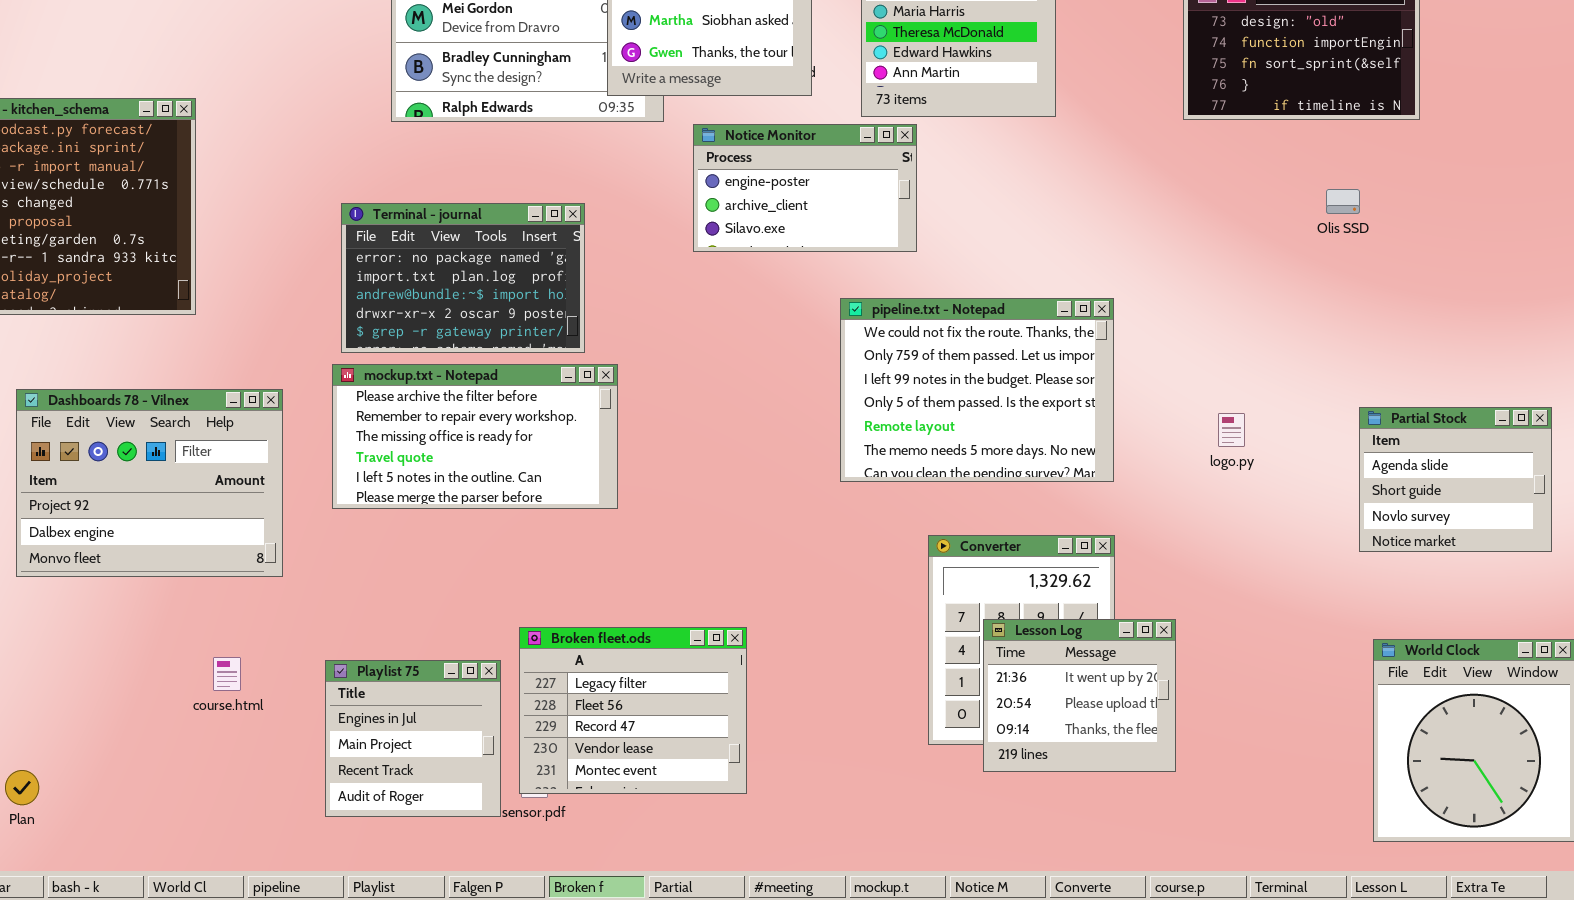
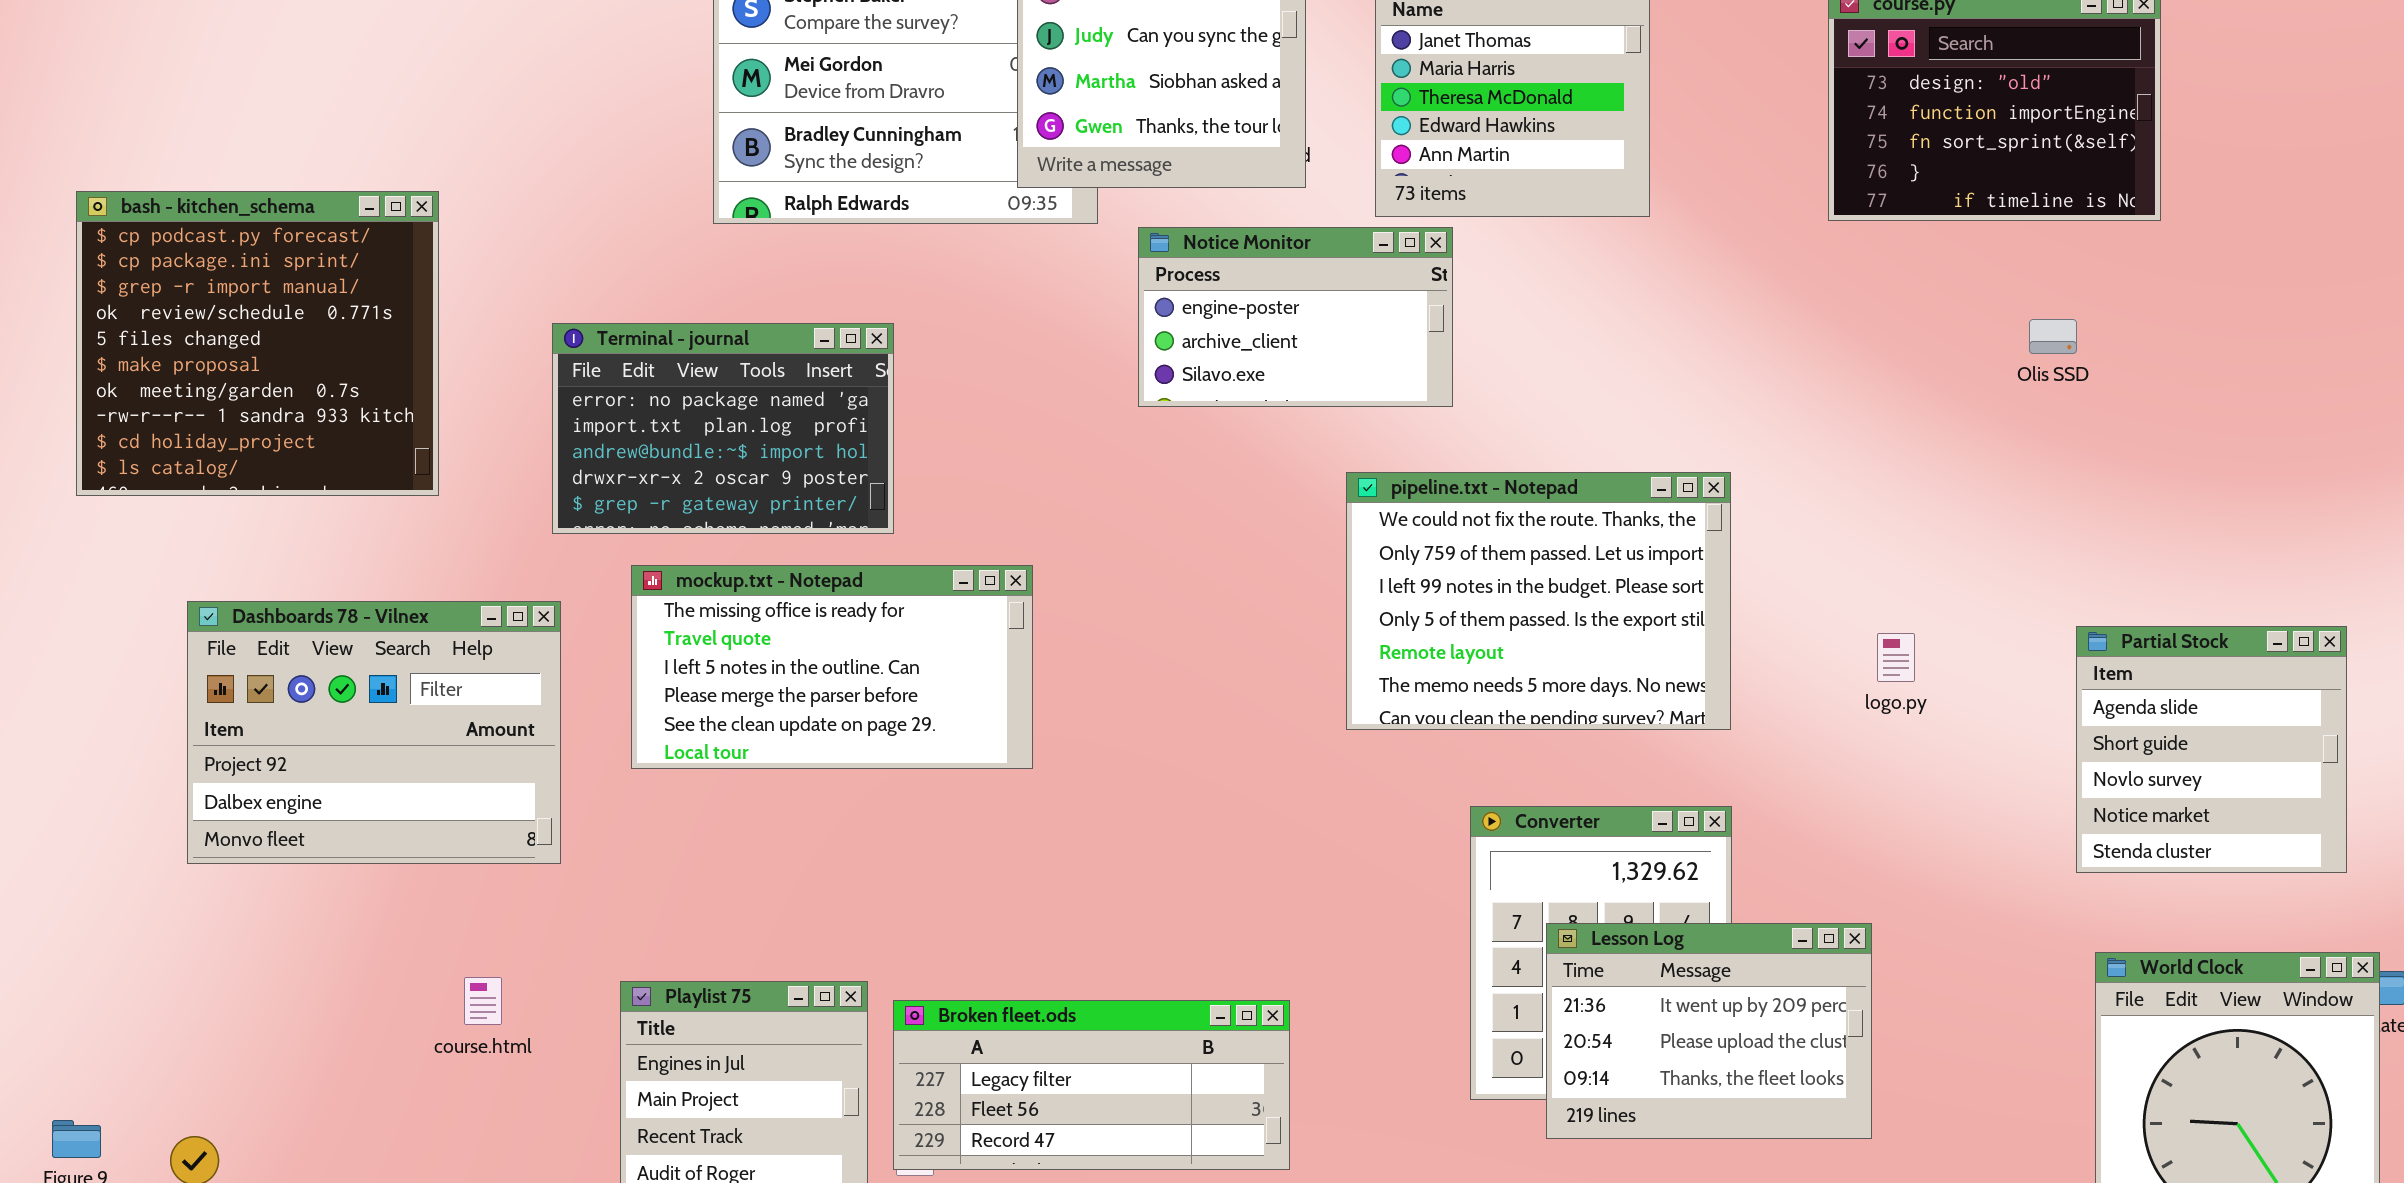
Terminal - journal: [341,203,585,353] -> [552,323,894,534], moved
mockup.txt - Notepad: [332,364,618,509] -> [631,565,1033,769], scrolled down 2 rows
Partial Stock: [1359,407,1552,552] -> [2076,626,2347,873], resized
Lesson Log: [983,619,1176,772] -> [1546,923,1872,1139], resized
Broken fleet.ods: [519,627,747,794] -> [893,1000,1290,1170], resized

